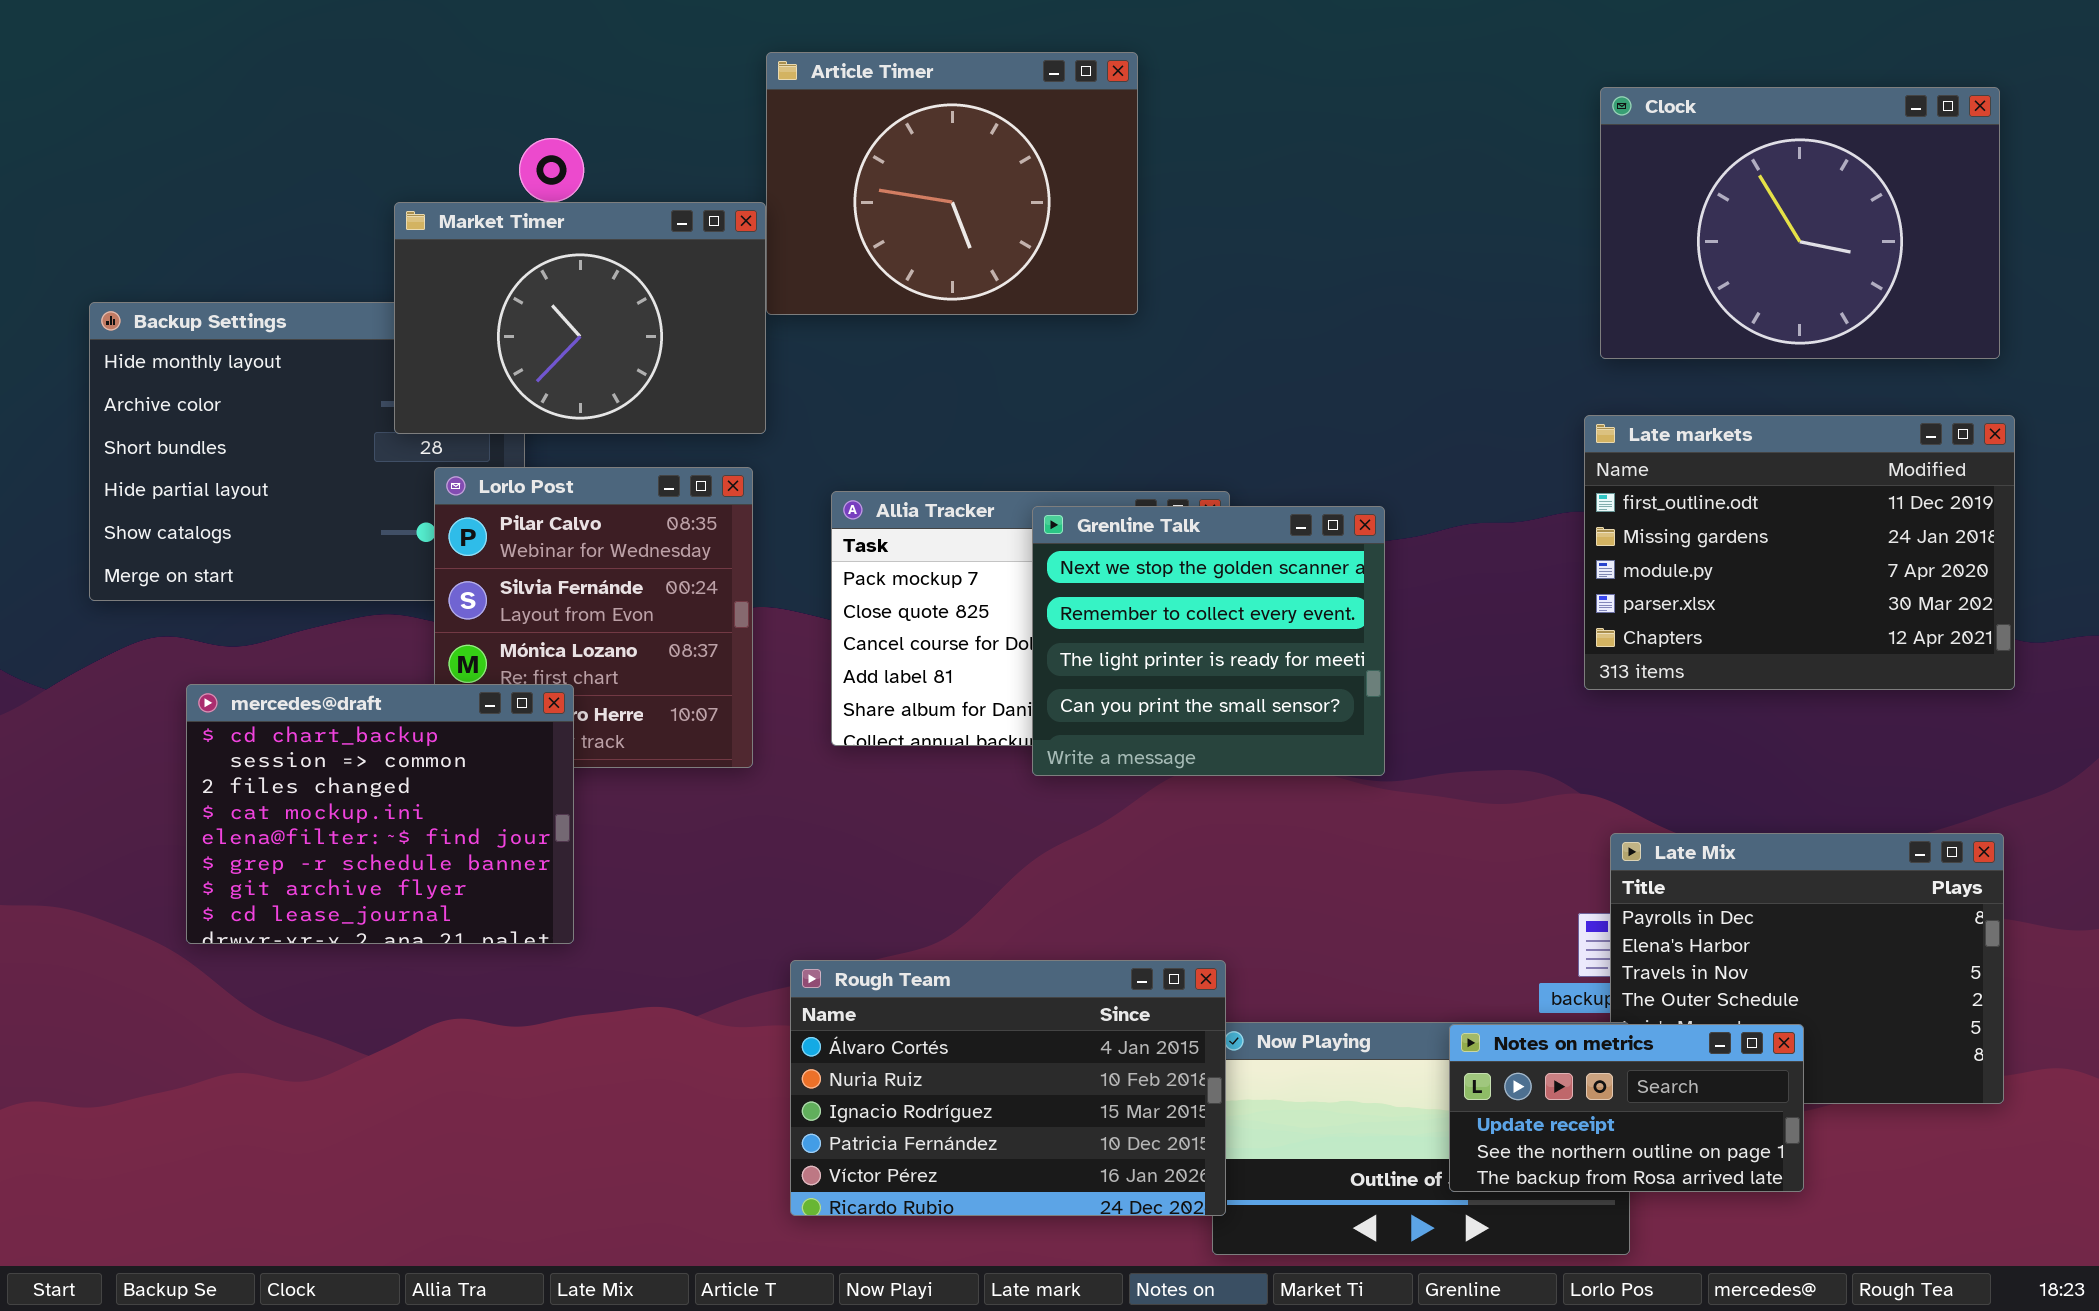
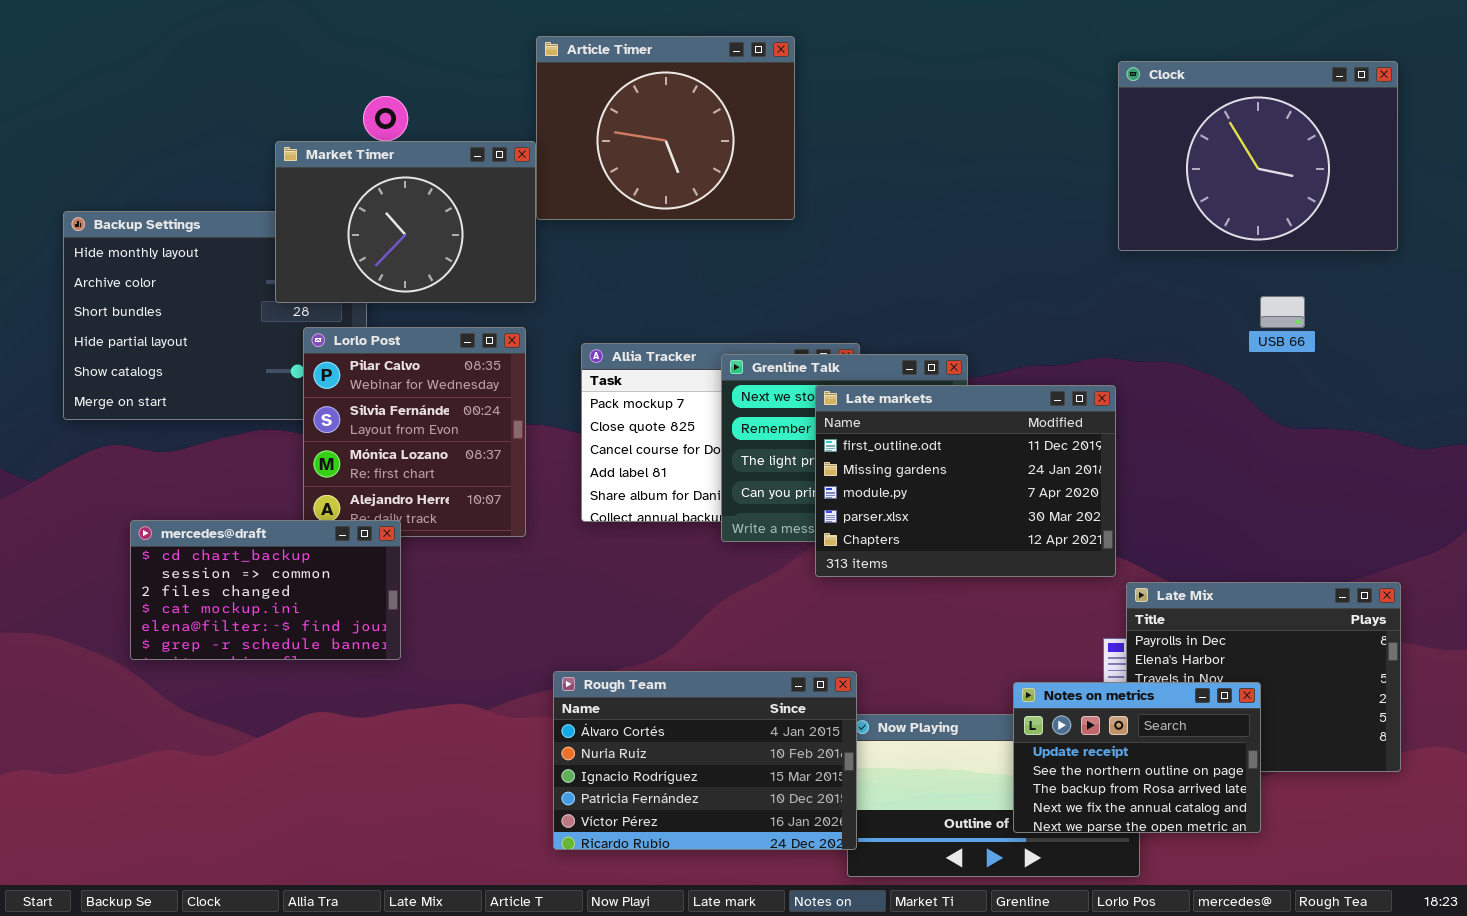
Late markets: [1584,415,2015,690] -> [815,385,1116,577], moved
mercedes@draft: [186,684,574,944] -> [130,520,401,660], resized
Notes on metrics: [1449,1024,1804,1192] -> [1013,682,1261,833], resized

